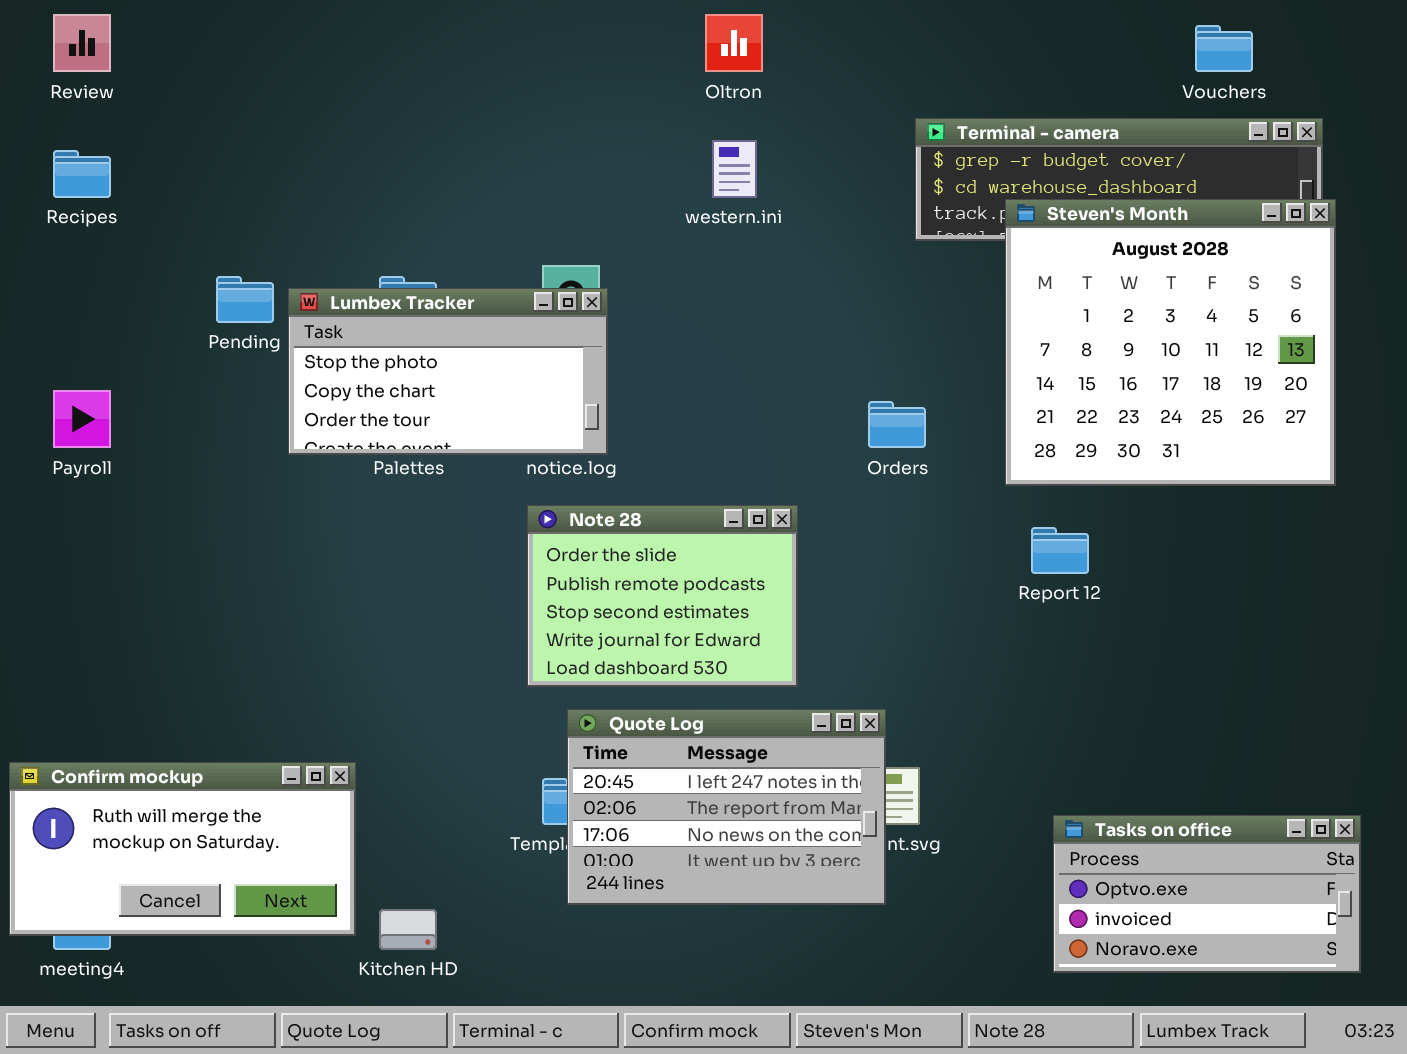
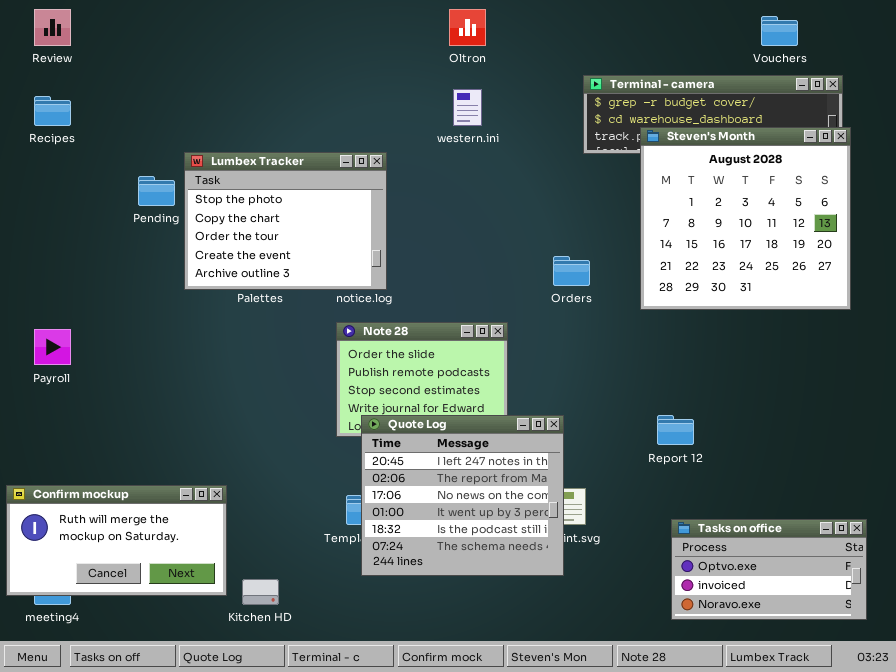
Lumbex Tracker: [288,288,608,455] -> [184,152,387,290], resized
Payroll: [53,390,111,448] -> [34,329,71,365], moved
Report 12: [1031,527,1089,574] -> [657,415,694,445], moved
Quote Log: [567,709,886,905] -> [361,415,564,576], resized

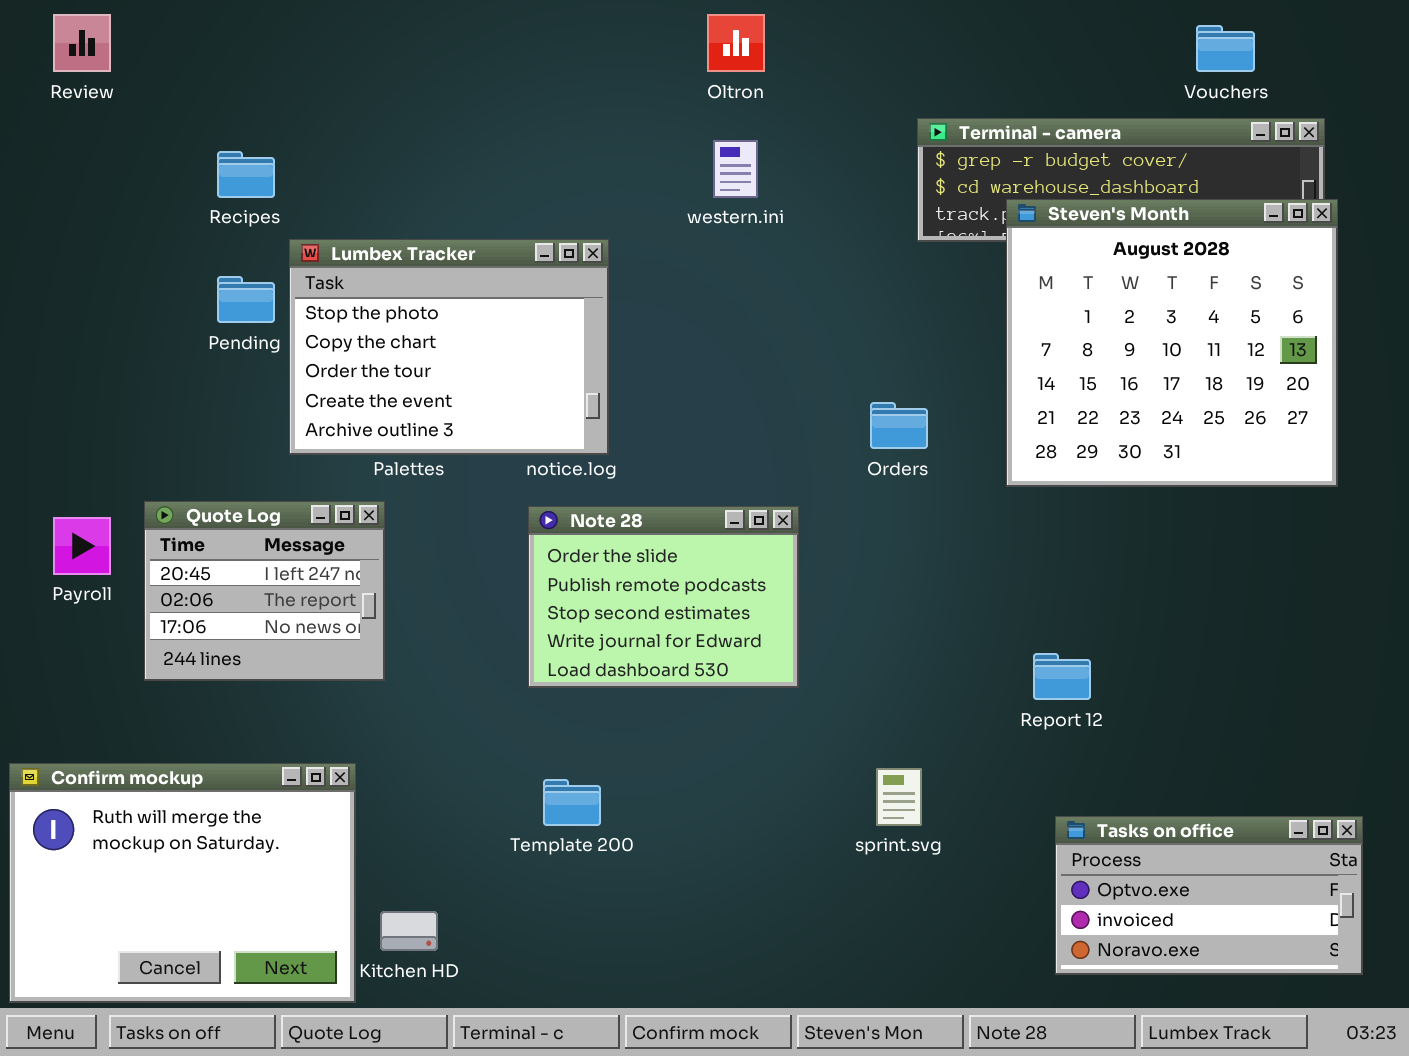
Recipes: [34,96,71,126] -> [217,151,275,198], moved
Quote Log: [361,415,564,576] -> [144,501,385,681], moved, resized
Confirm mockup: [6,485,227,596] -> [9,763,356,1003], resized

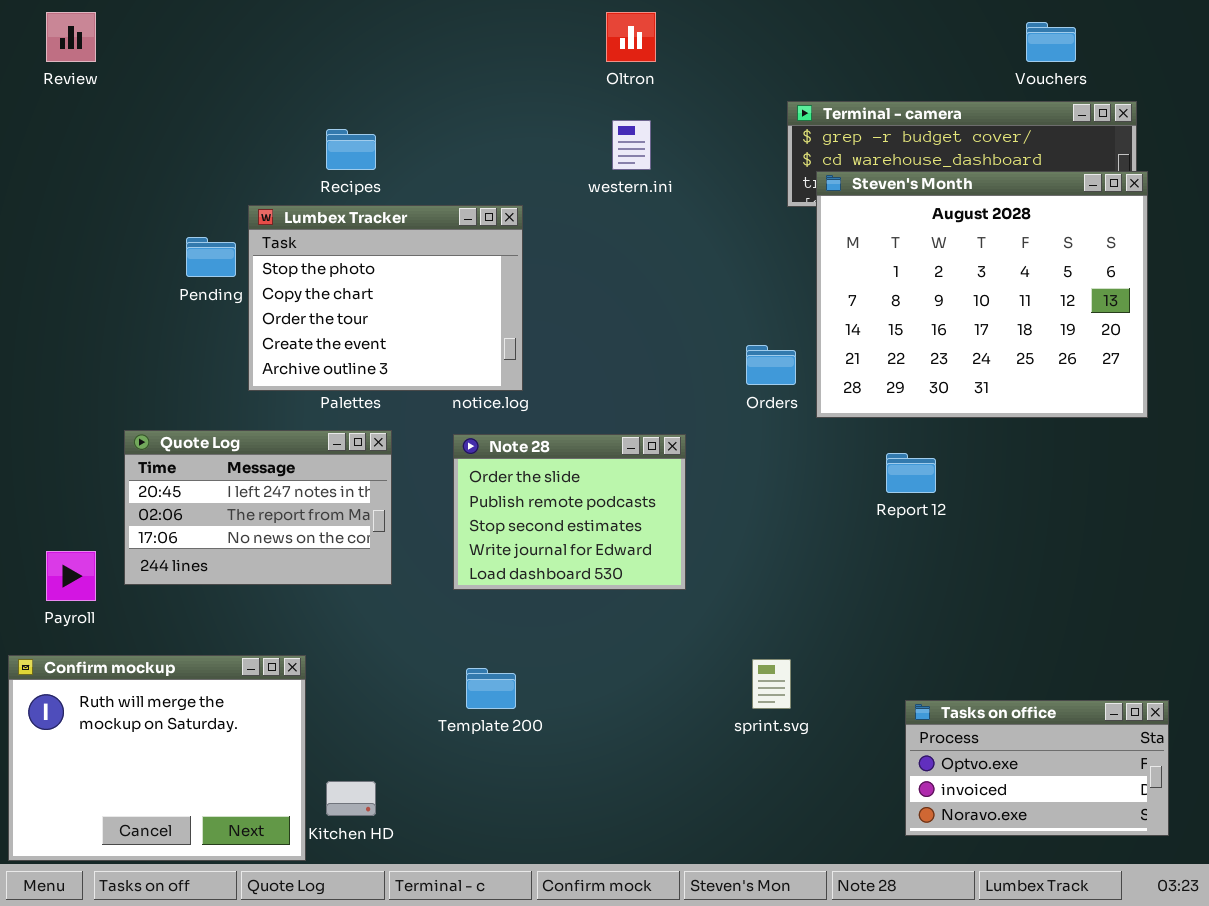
Recipes: [217,151,275,198] -> [326,129,376,170], moved
Steven's Month: [1006,199,1338,487] -> [816,171,1148,418], resized
Quote Log: [144,501,385,681] -> [124,430,392,585], resized
Payroll: [53,517,111,575] -> [46,551,96,601], moved
Report 12: [1033,653,1091,700] -> [886,453,936,493], moved

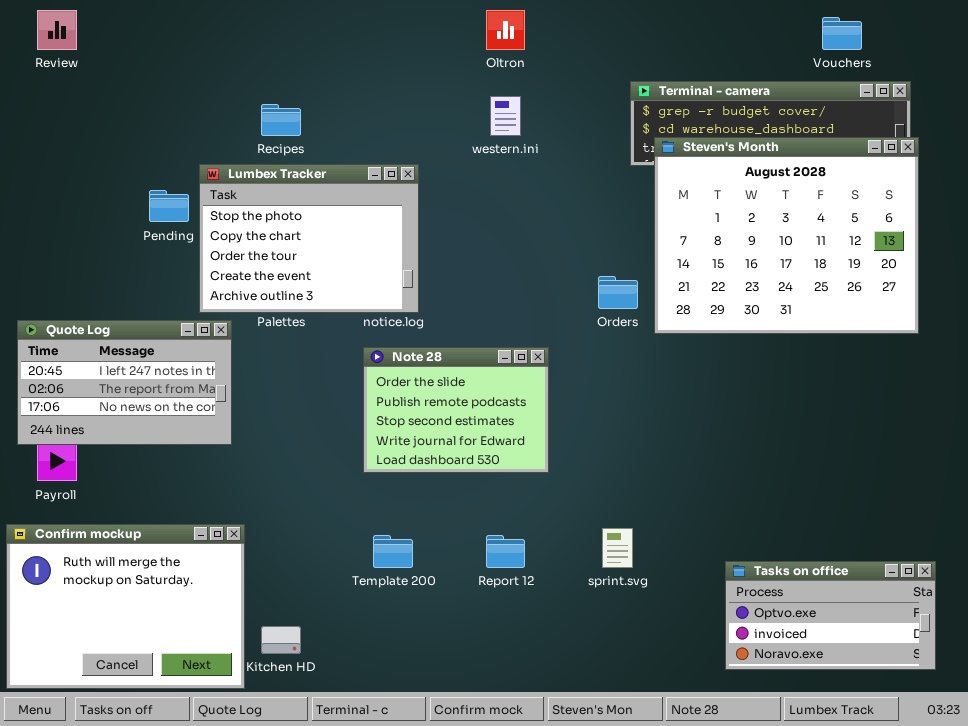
Quote Log: [124,430,392,585] -> [17,320,232,445], moved
Report 12: [886,453,936,493] -> [486,535,525,568], moved

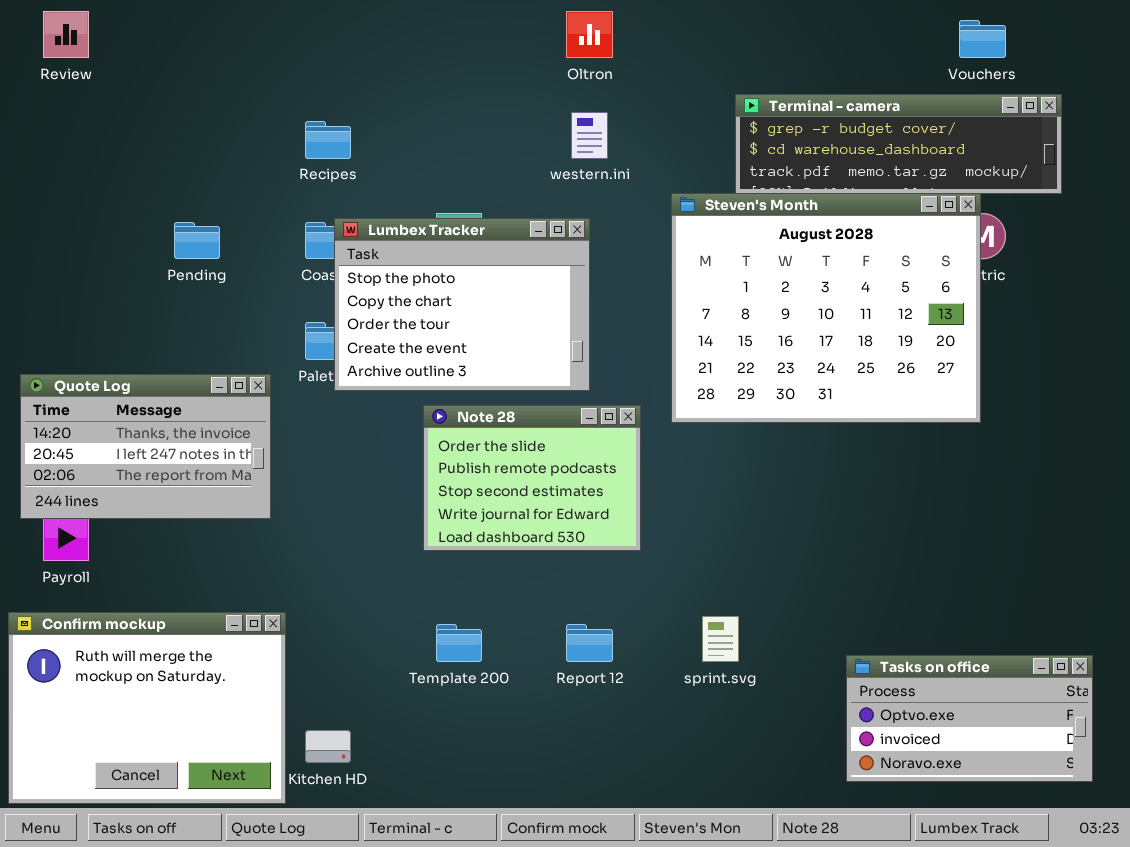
Steven's Month: [654,137,919,334] -> [671,193,981,423], moved
Lumbex Tracker: [199,164,419,313] -> [334,218,590,391], moved
Quote Log: [17,320,232,445] -> [20,374,271,519], scrolled up 1 row

